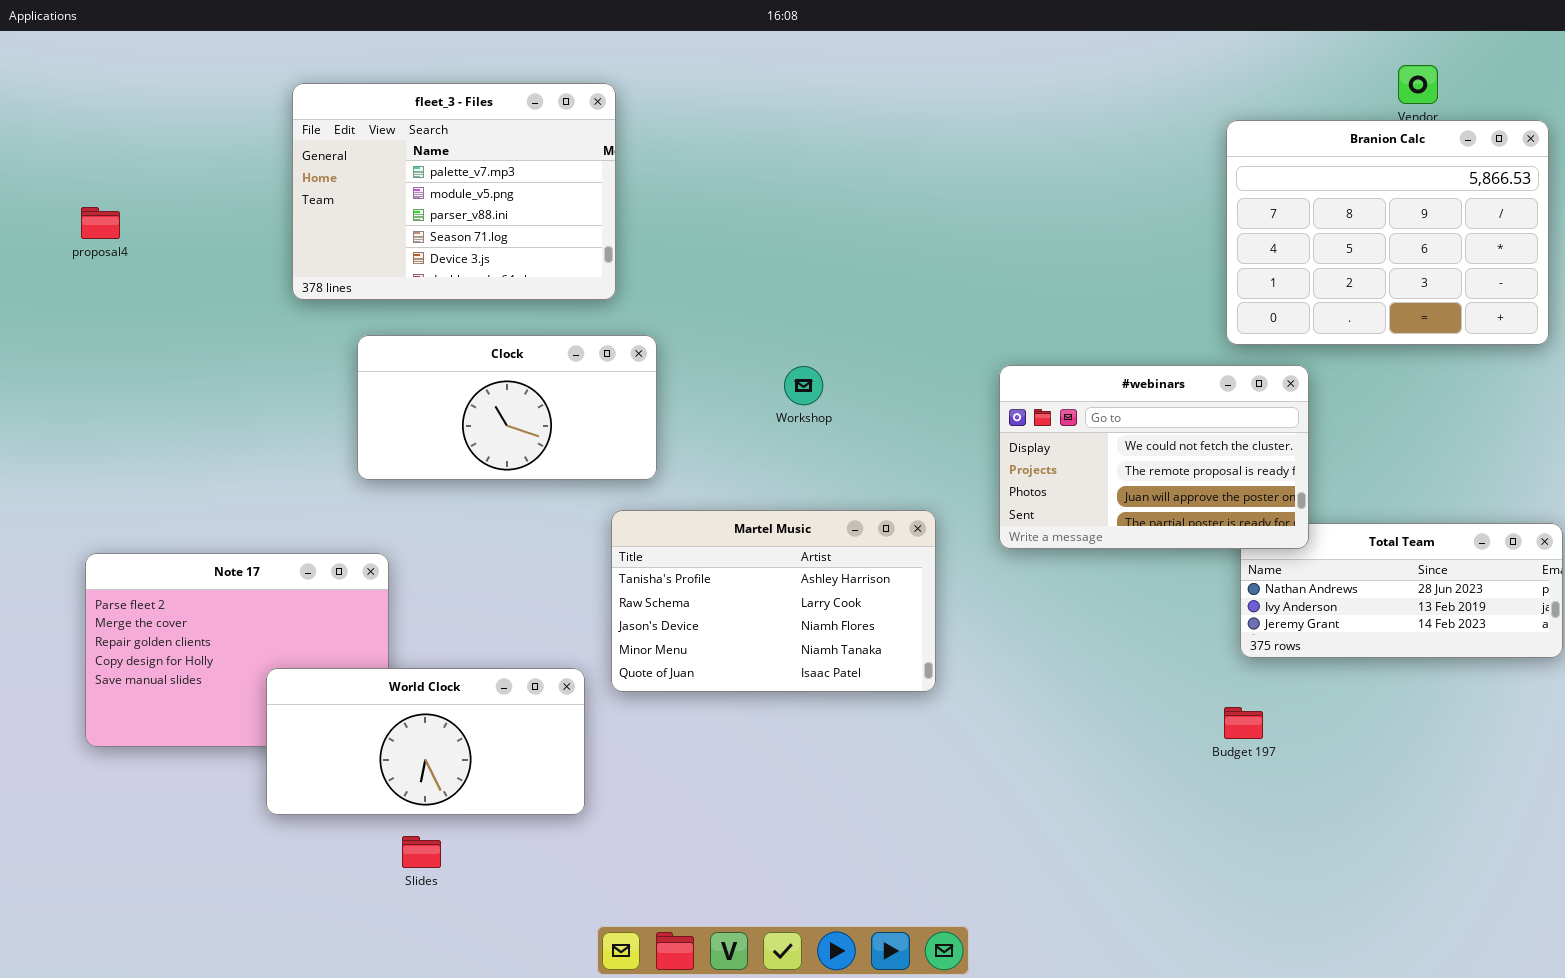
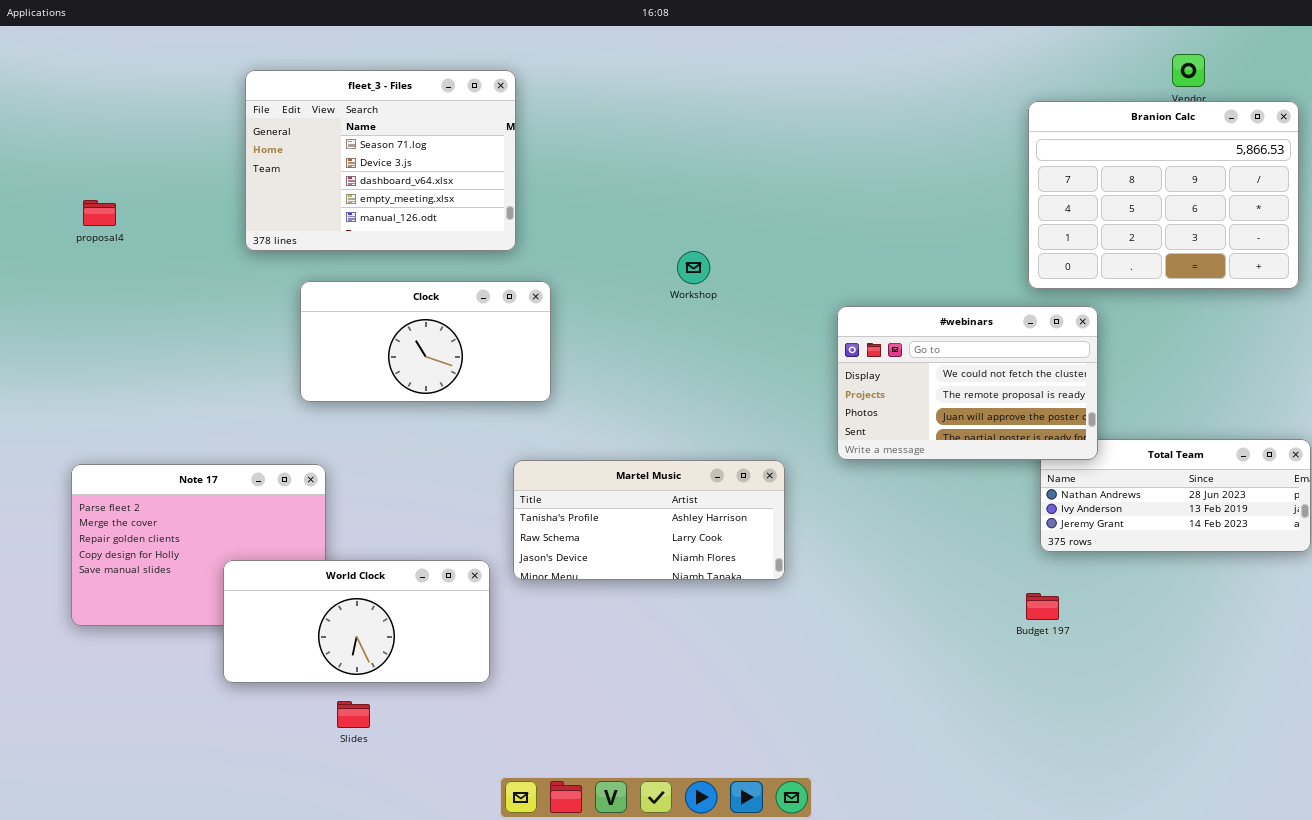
fleet_3 - Files: [292,83,616,300] -> [245,70,516,251], scrolled down 3 rows
proposal4: [81,207,120,239] -> [83,200,116,226], moved
Workshop: [784,366,823,405] -> [677,251,710,284], moved
Martel Music: [611,510,936,692] -> [513,460,785,580], resized

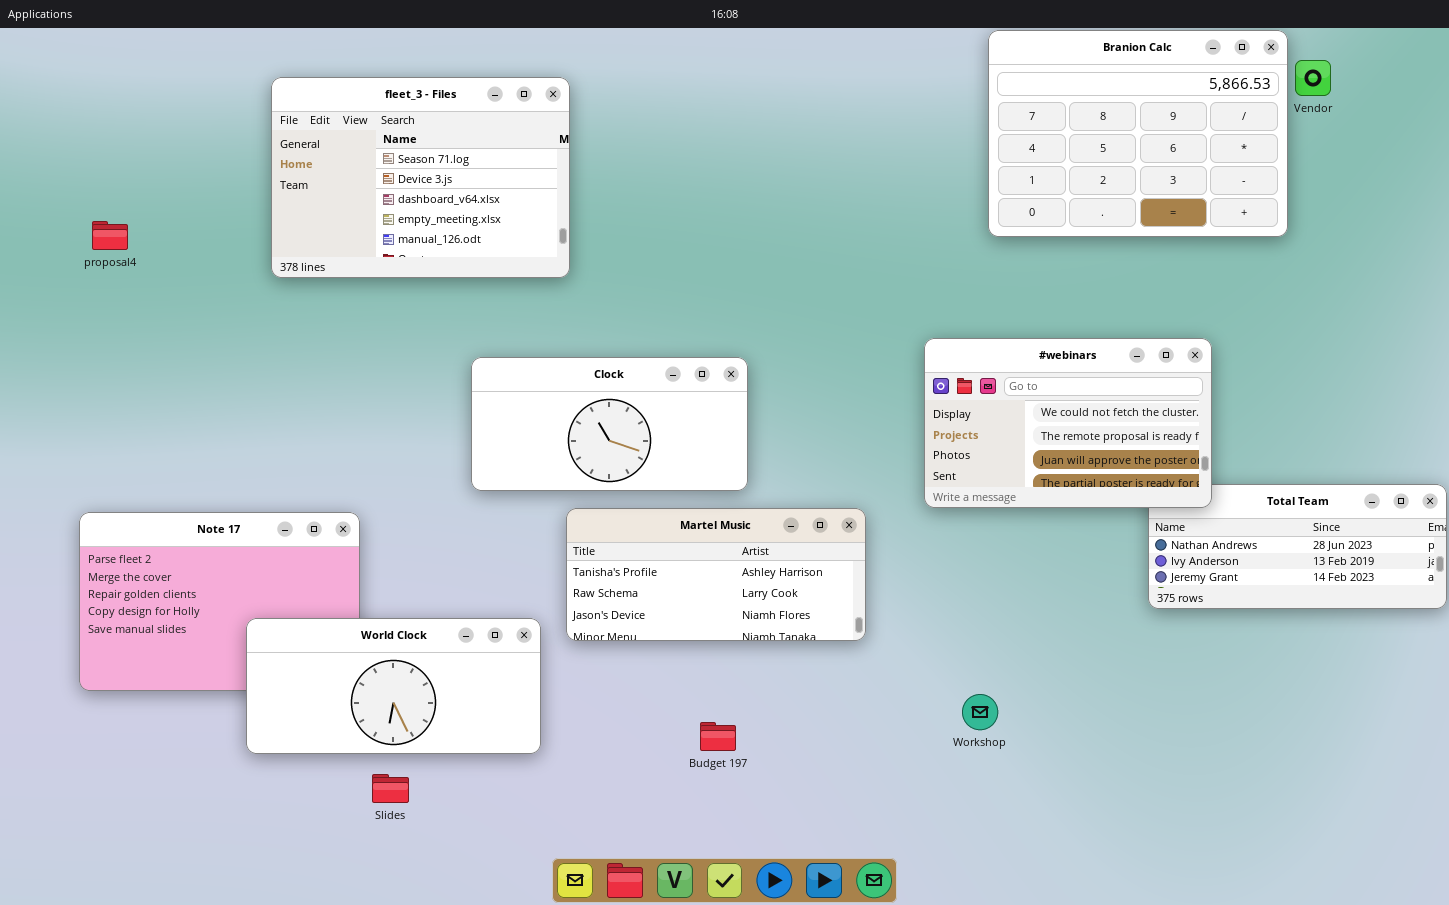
Branion Calc: [1028,101,1299,289] -> [988,30,1288,237], moved
Workshop: [677,251,710,284] -> [962,694,998,730], moved
Clock: [300,281,551,402] -> [471,357,748,491], moved
Budget 197: [1026,593,1059,620] -> [700,722,736,751], moved

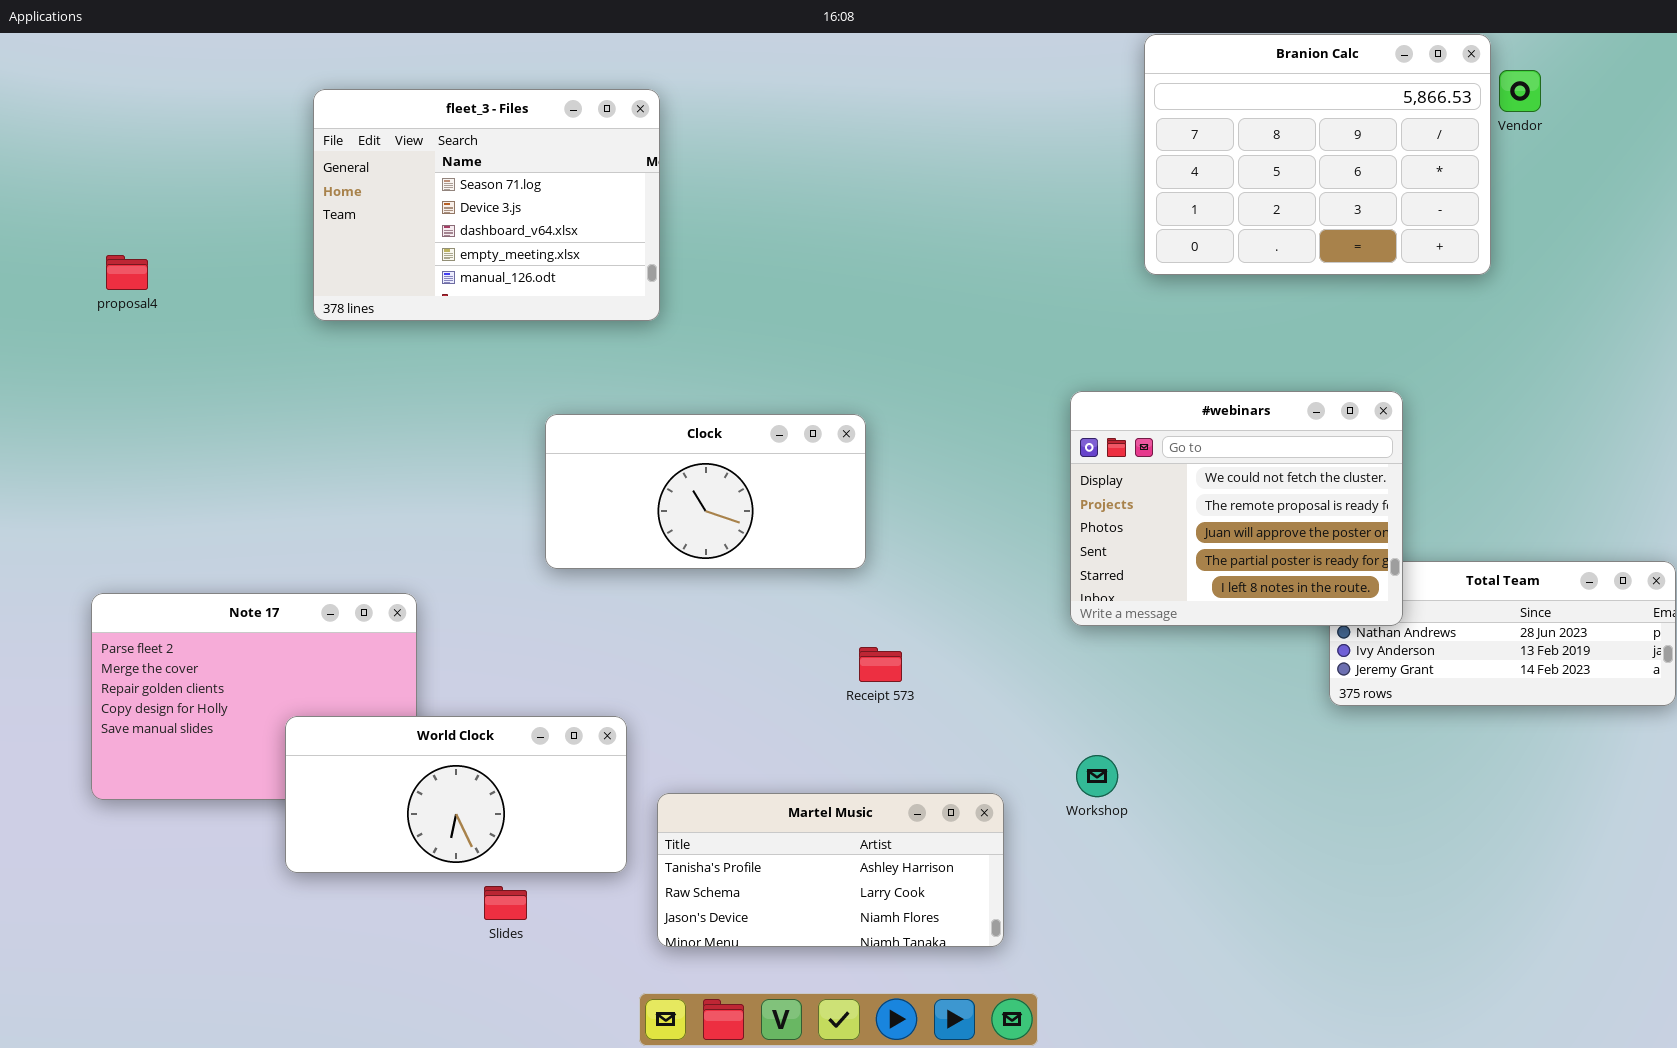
#webinars: [924,338,1212,508] -> [1070,391,1403,626], resized
Martel Music: [566,508,866,641] -> [657,793,1004,947], moved
Workshop: [962,694,998,730] -> [1076,755,1118,797], moved
Slides: [372,774,409,803] -> [484,886,527,920], moved

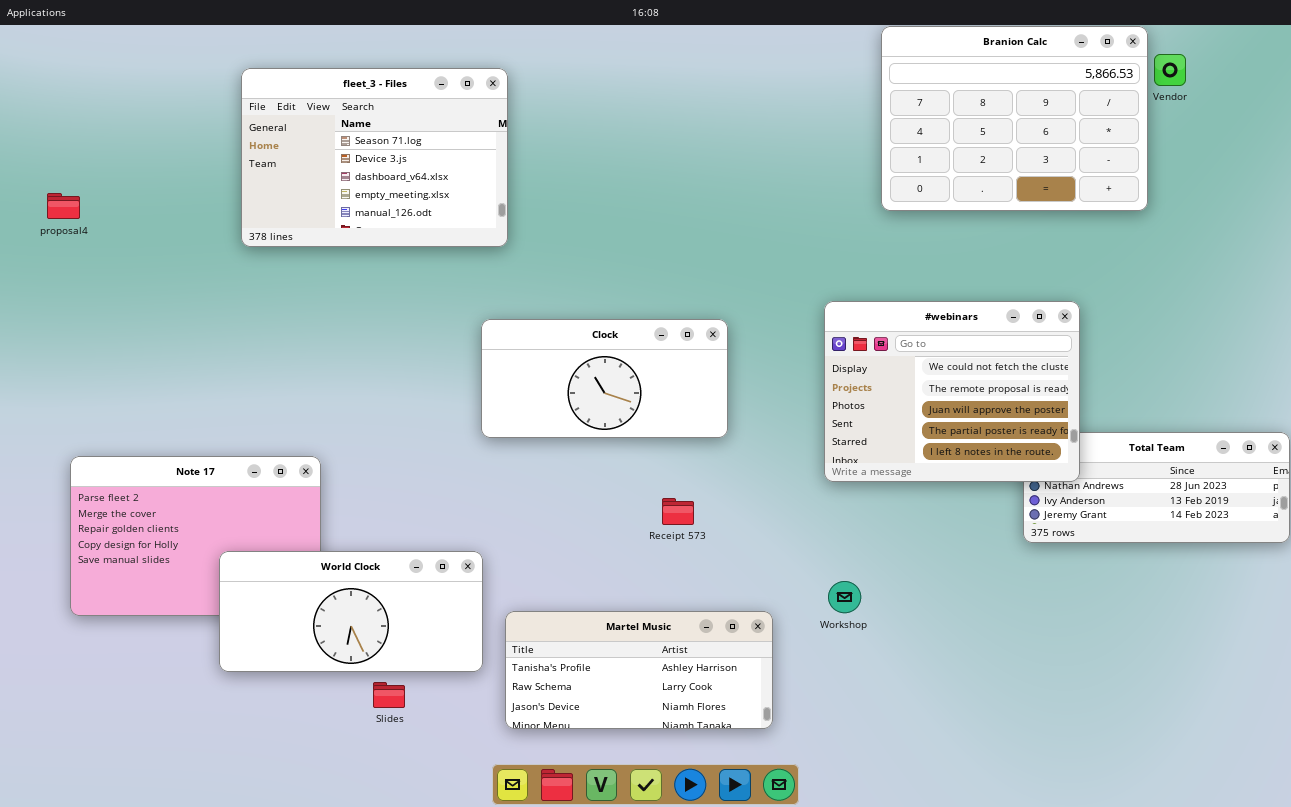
proposal4: [106,255,148,290] -> [47,193,80,219], moved
Clock: [545,414,866,569] -> [481,319,728,438], moved

